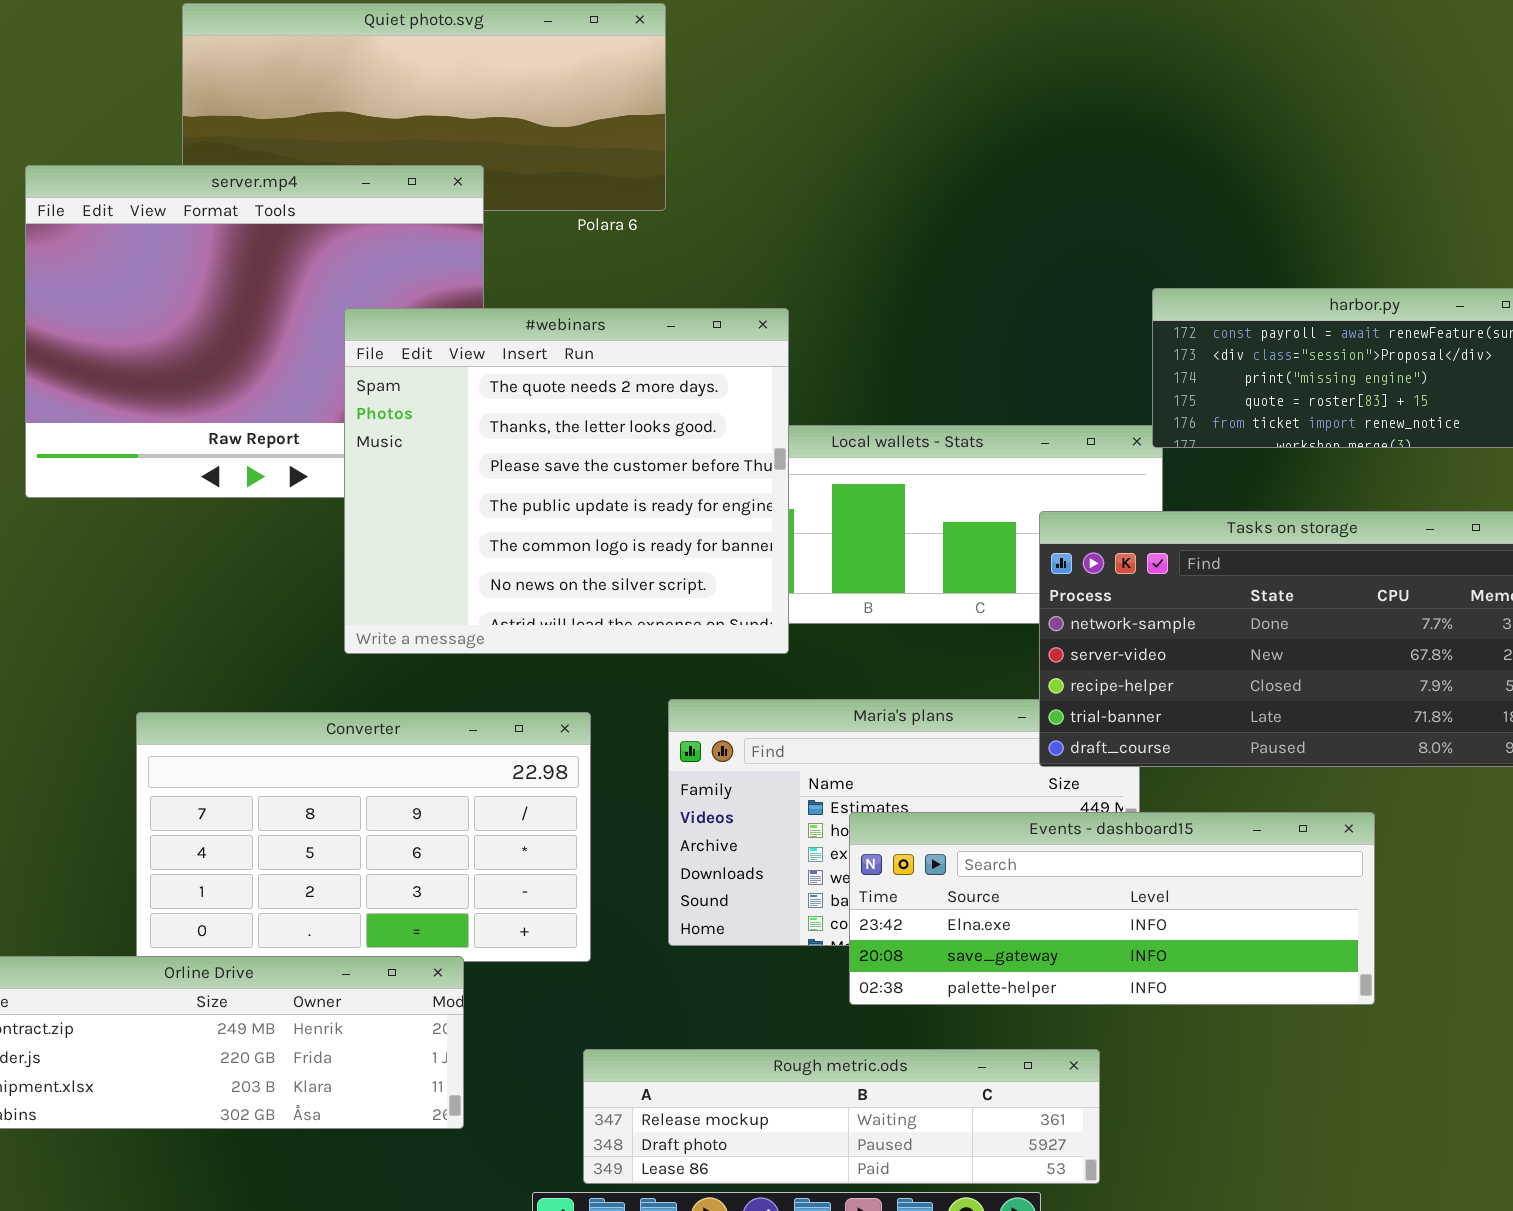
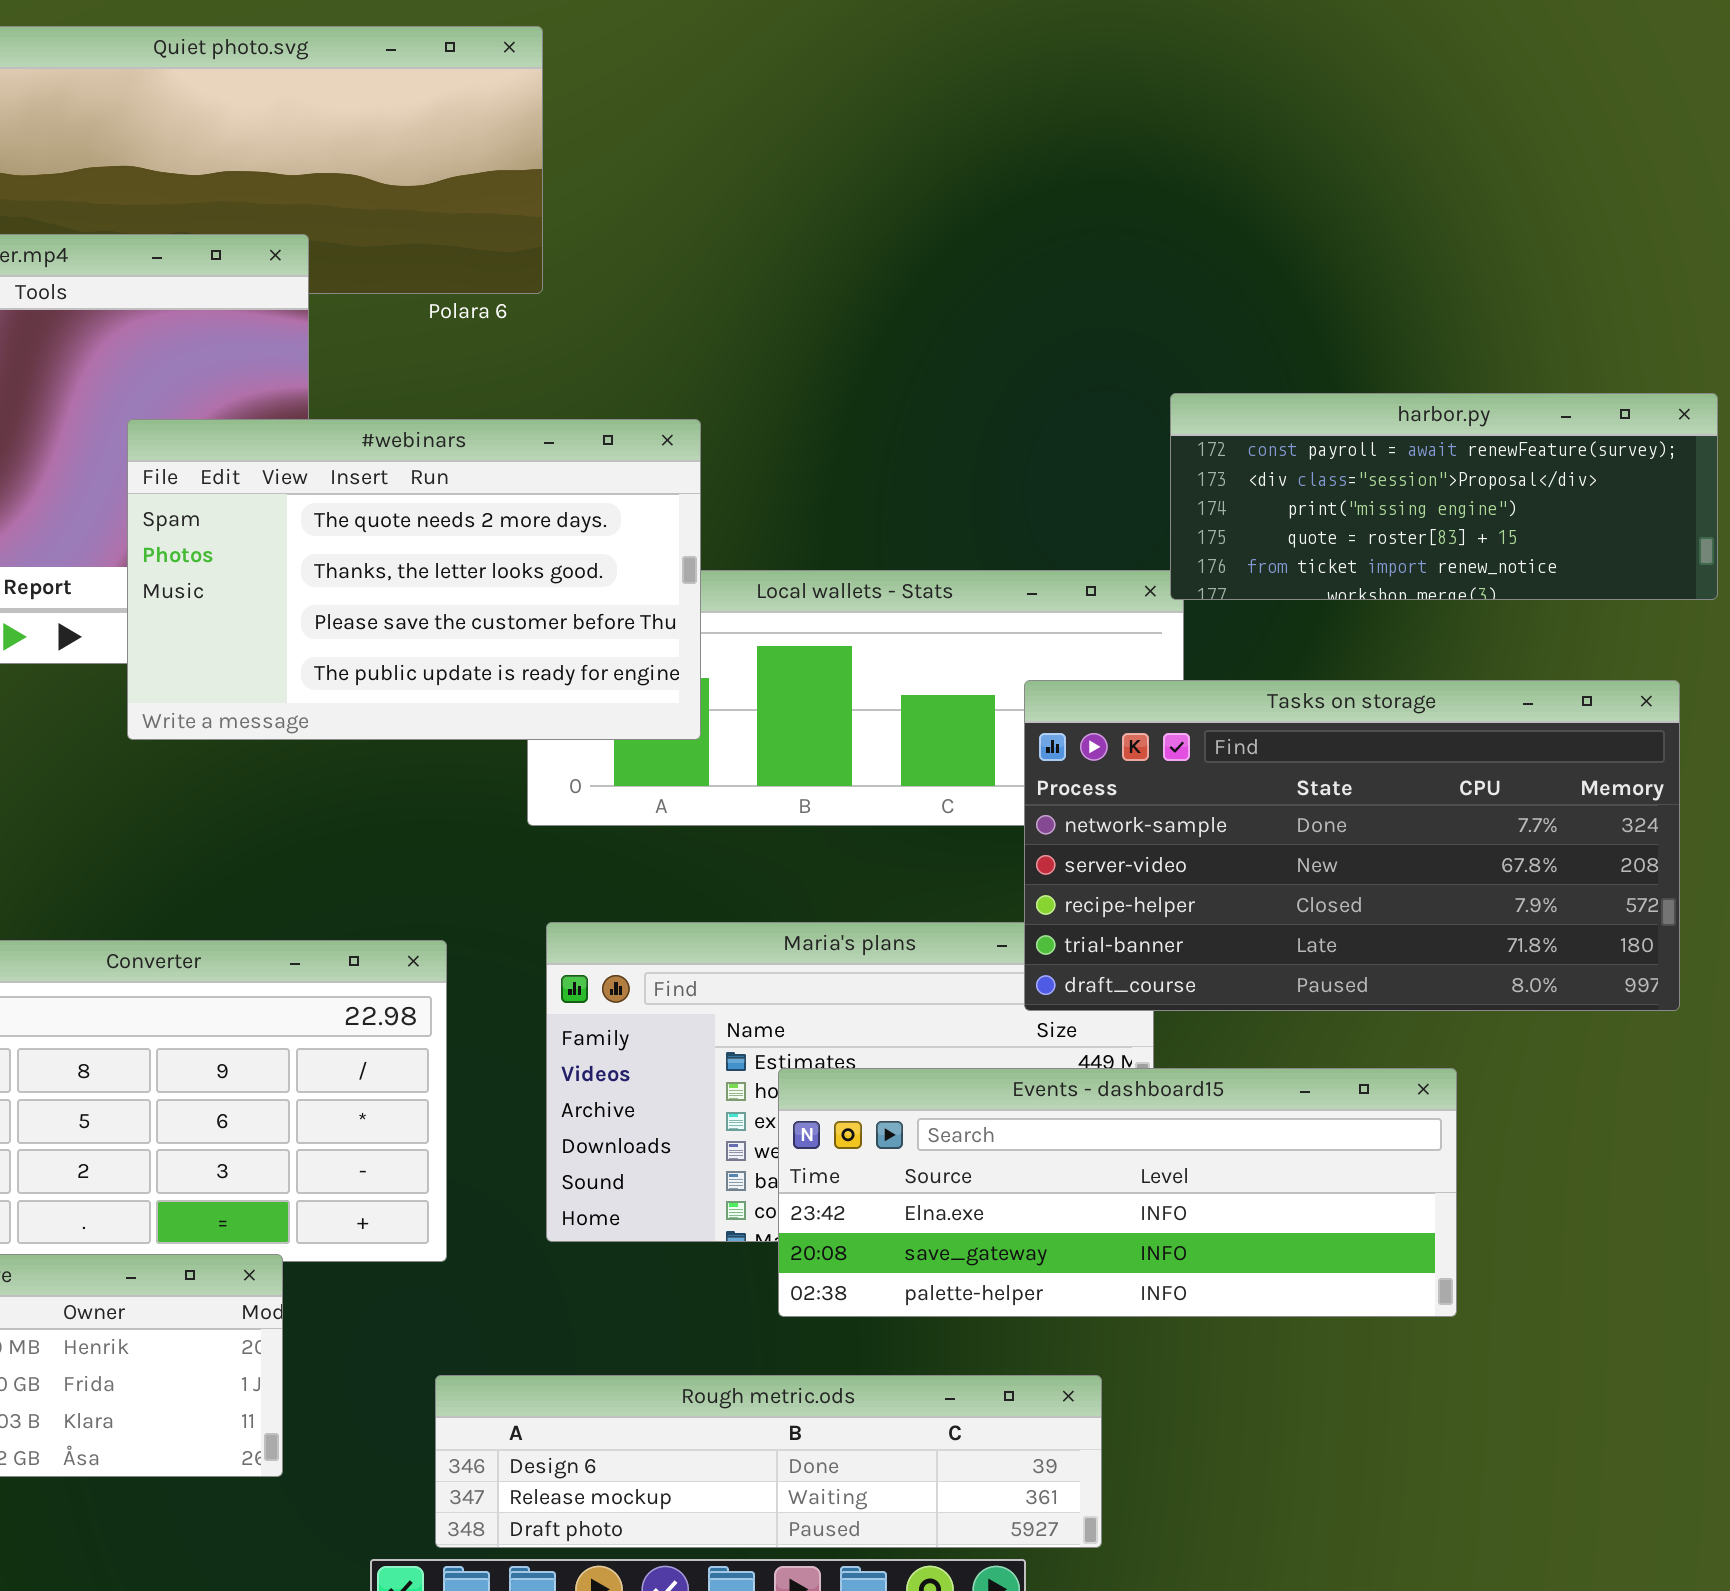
#webinars: [344,308,789,654] -> [127,419,701,740], resized
Rough metric.ods: [583,1049,1100,1184] -> [435,1375,1102,1548], scrolled up 1 row

